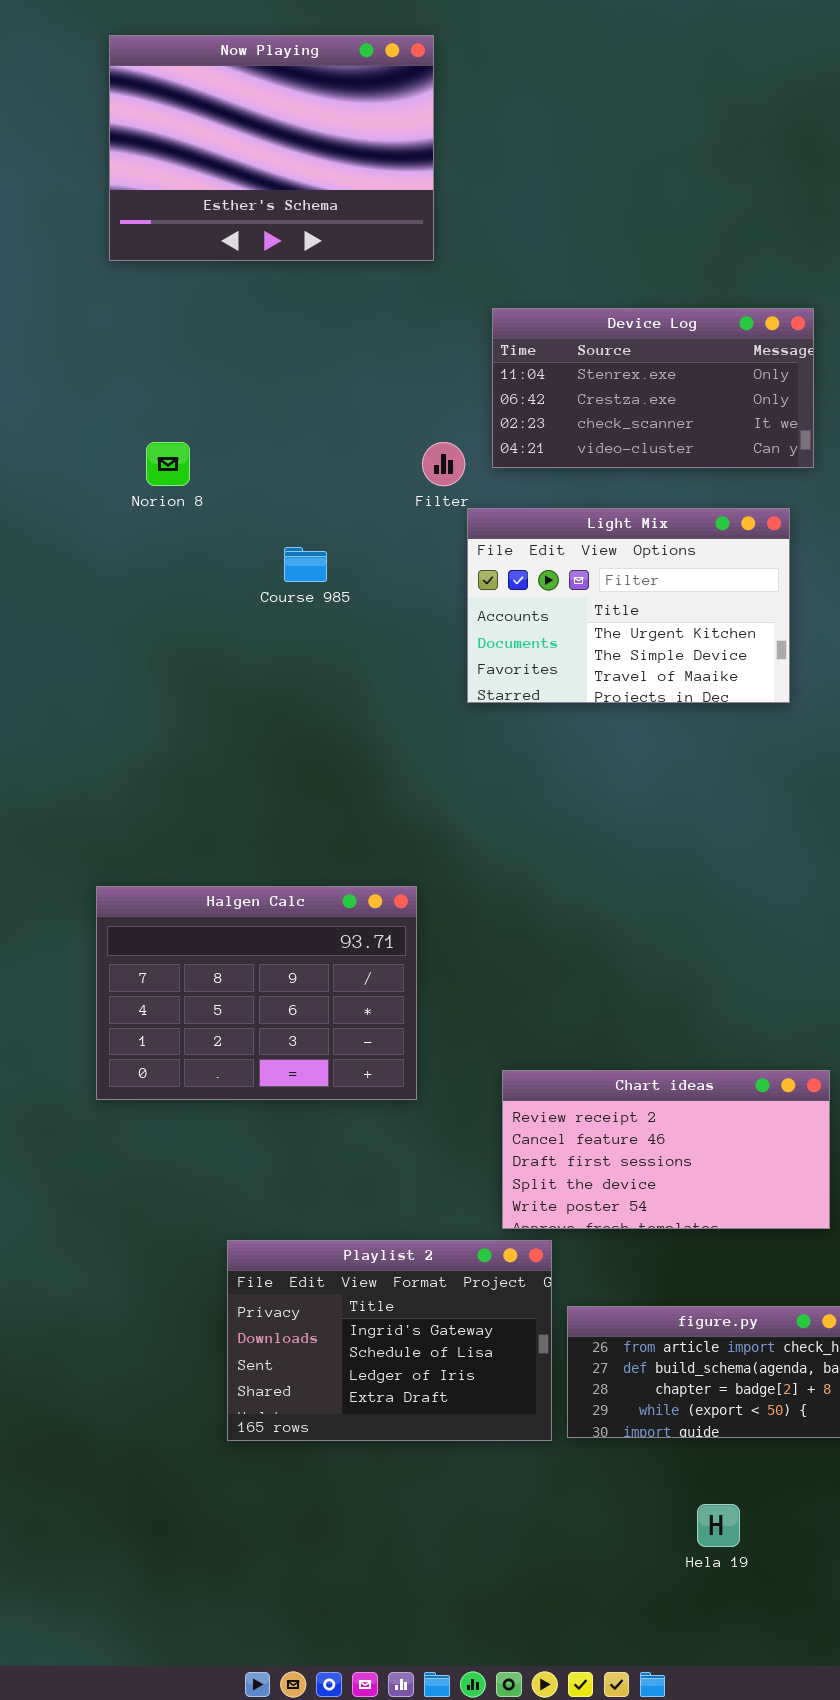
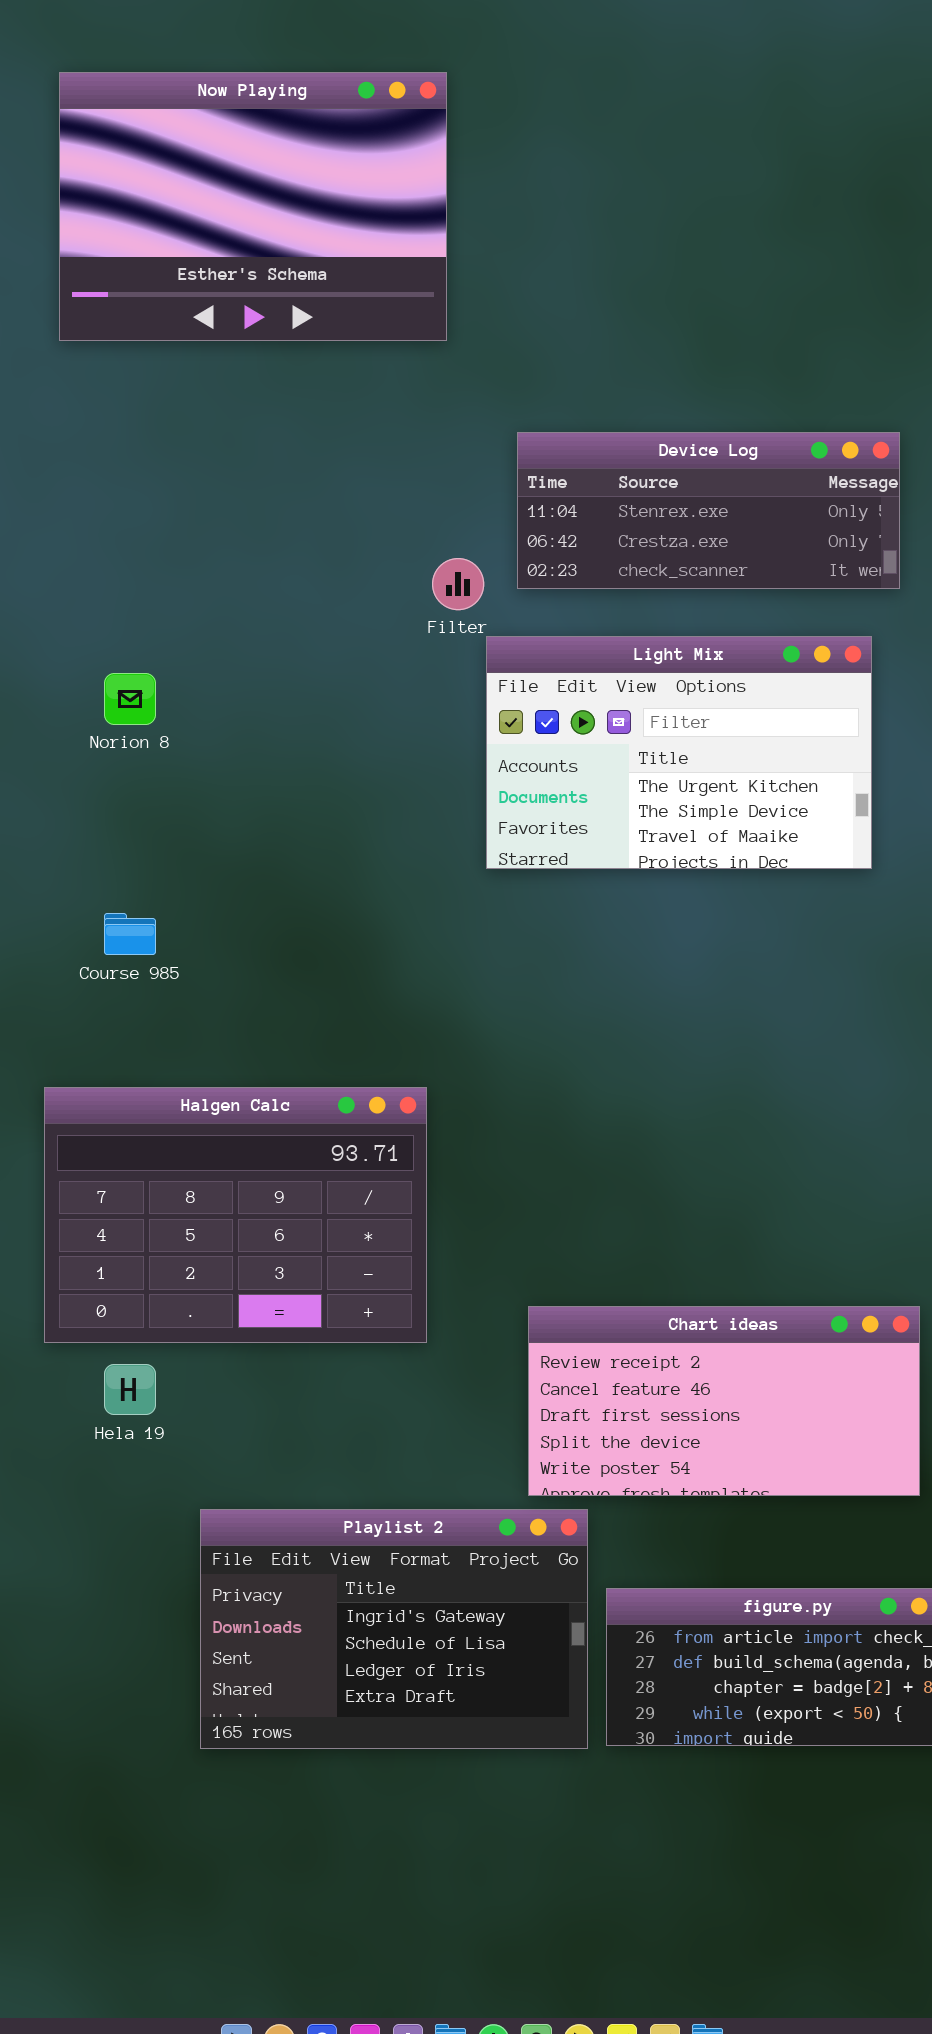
Device Log: [492,308,814,468] -> [517,432,900,589], resized
Norion 8: [146,442,190,486] -> [104,673,156,725], moved
Course 985: [284,547,327,582] -> [104,913,156,955], moved
Hela 19: [697,1504,740,1547] -> [104,1364,156,1415], moved

